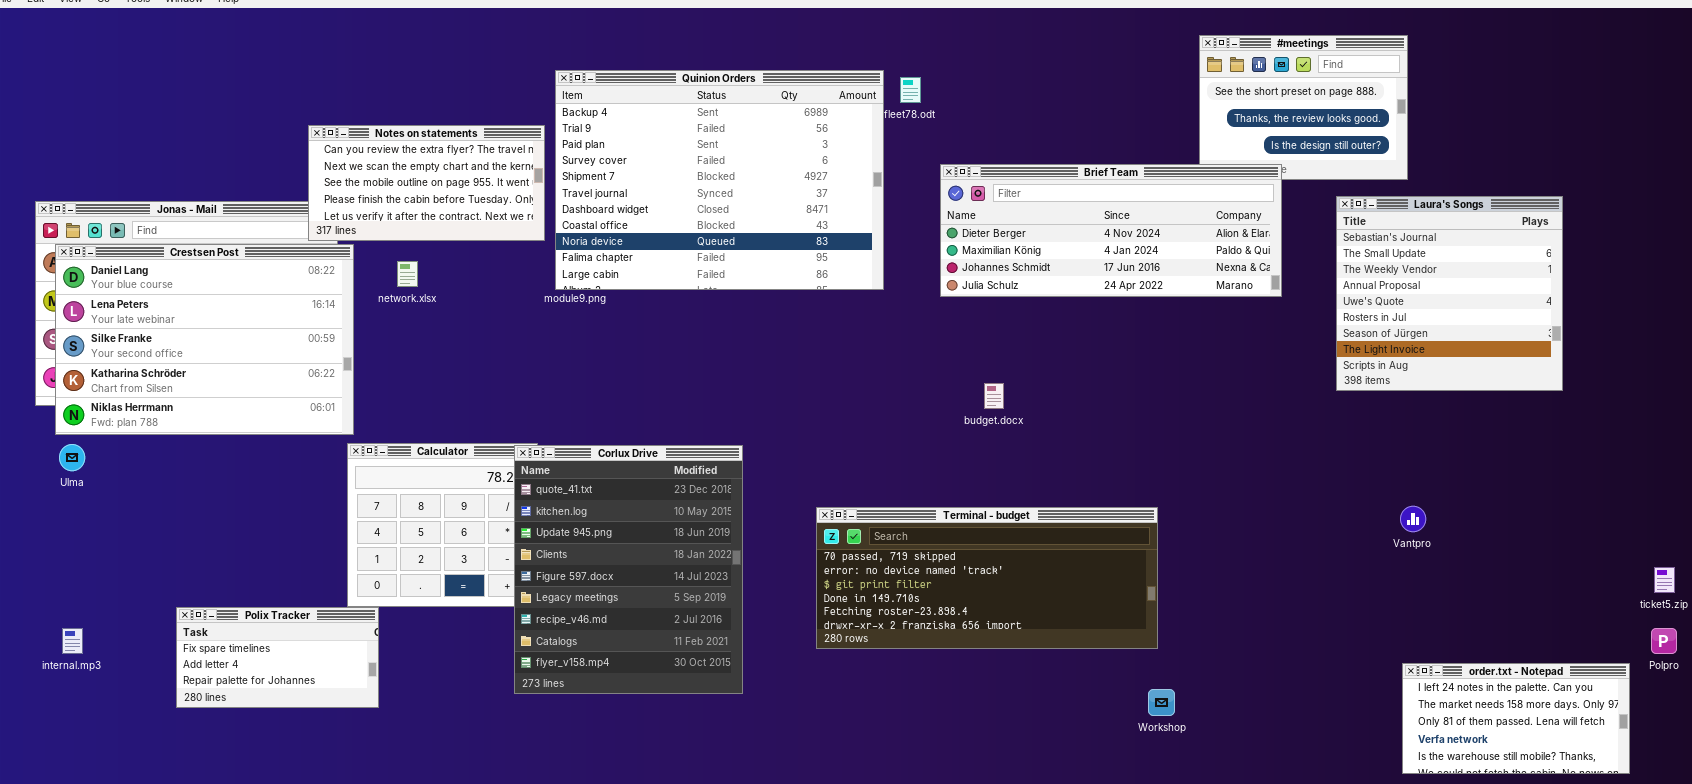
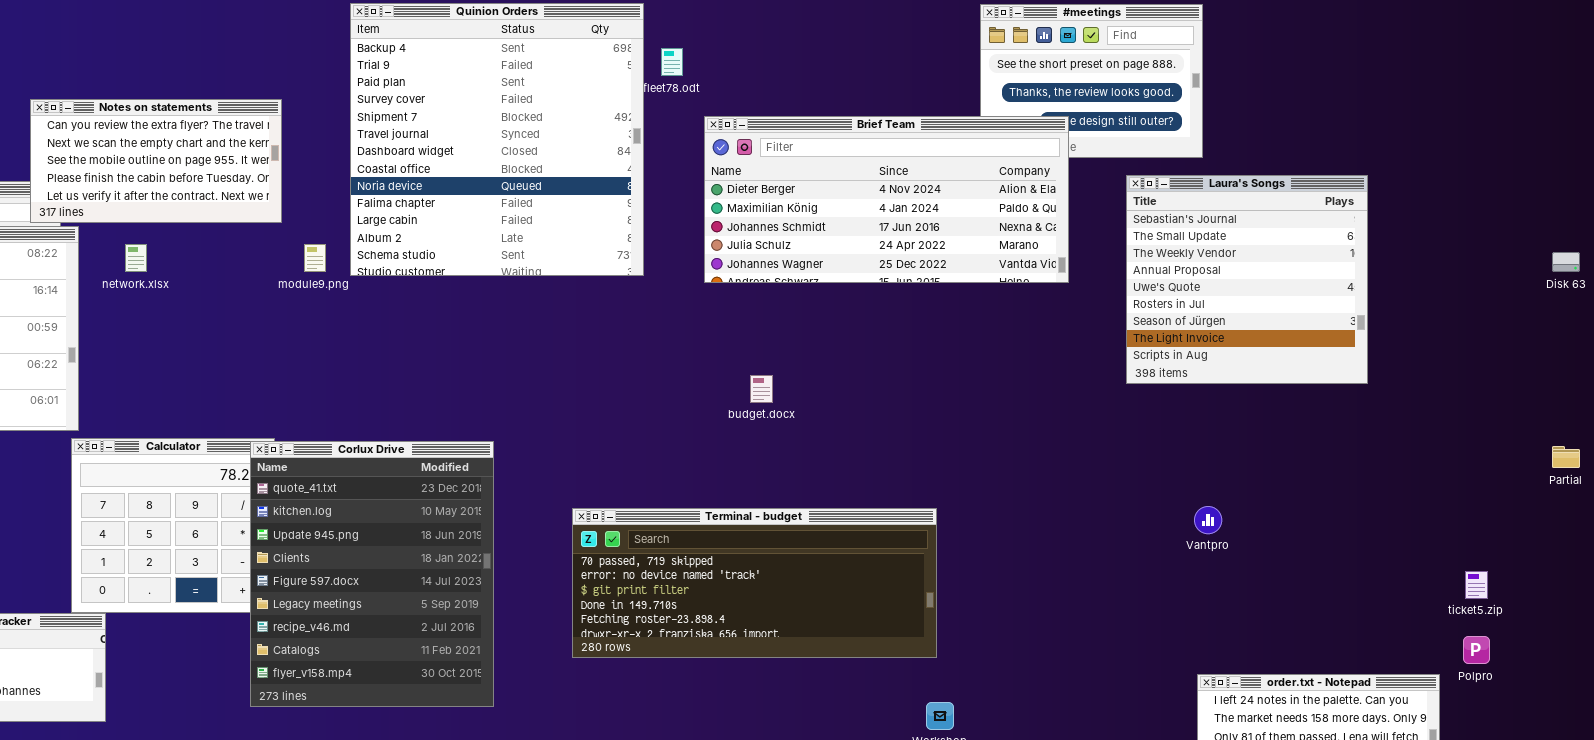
Quinion Orders: [555,70,884,290] -> [350,3,644,276], resized
Brief Team: [940,164,1282,297] -> [704,116,1069,283], resized

